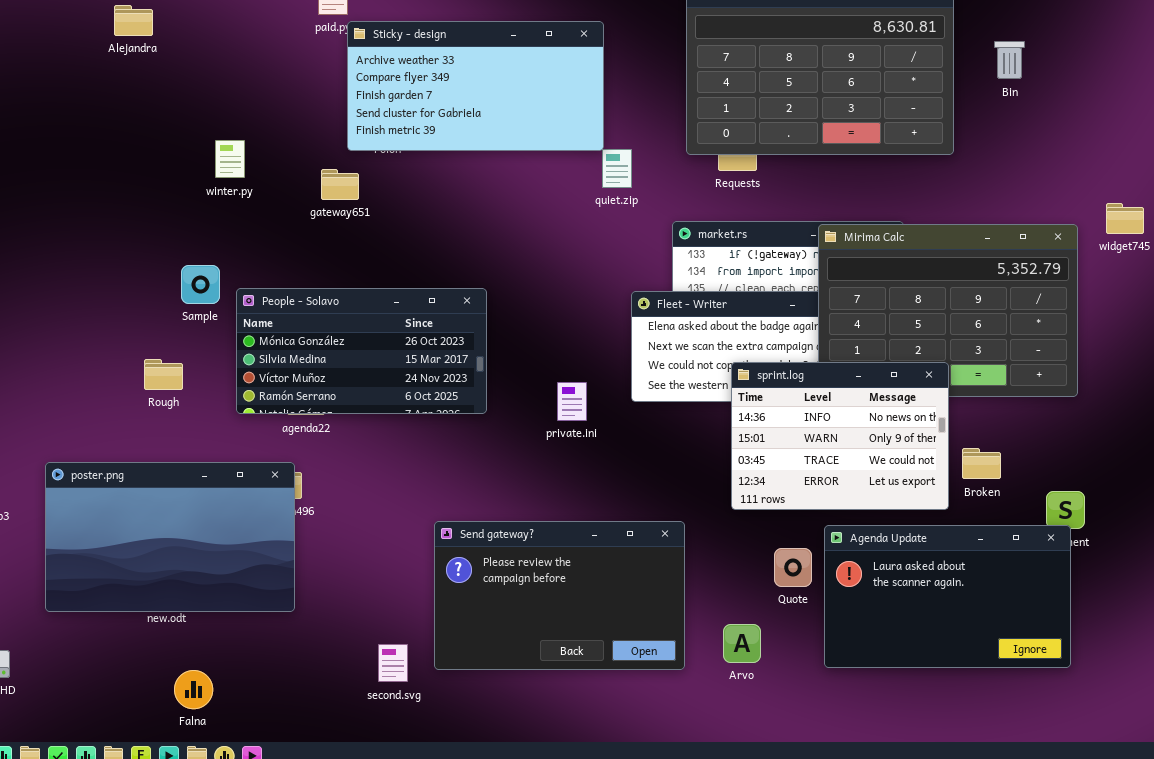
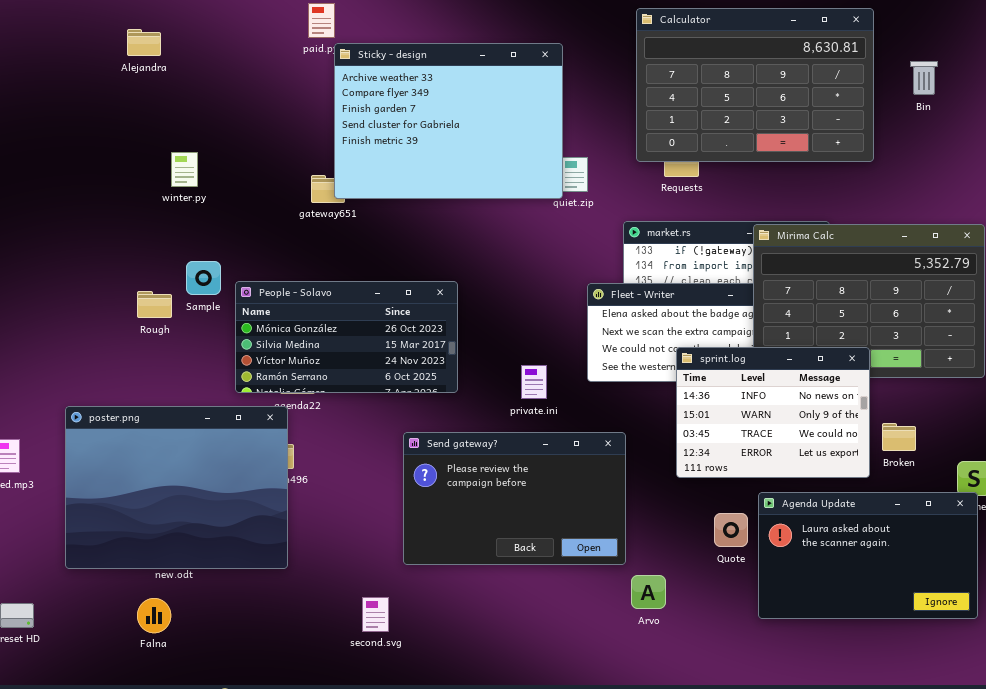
Sticky - design: [347,21,604,151] -> [334,43,563,199], resized
winter.py: [215,140,245,178] -> [171,152,198,187], moved
Rough: [144,359,183,390] -> [137,291,172,318], moved
poster.png: [45,462,295,612] -> [65,406,288,569], resized
Send gateway?: [434,521,685,670] -> [403,432,626,565], moved
Arvo: [723,624,761,663] -> [631,575,666,609], moved
Falna: [174,670,213,709] -> [137,598,171,633], moved

